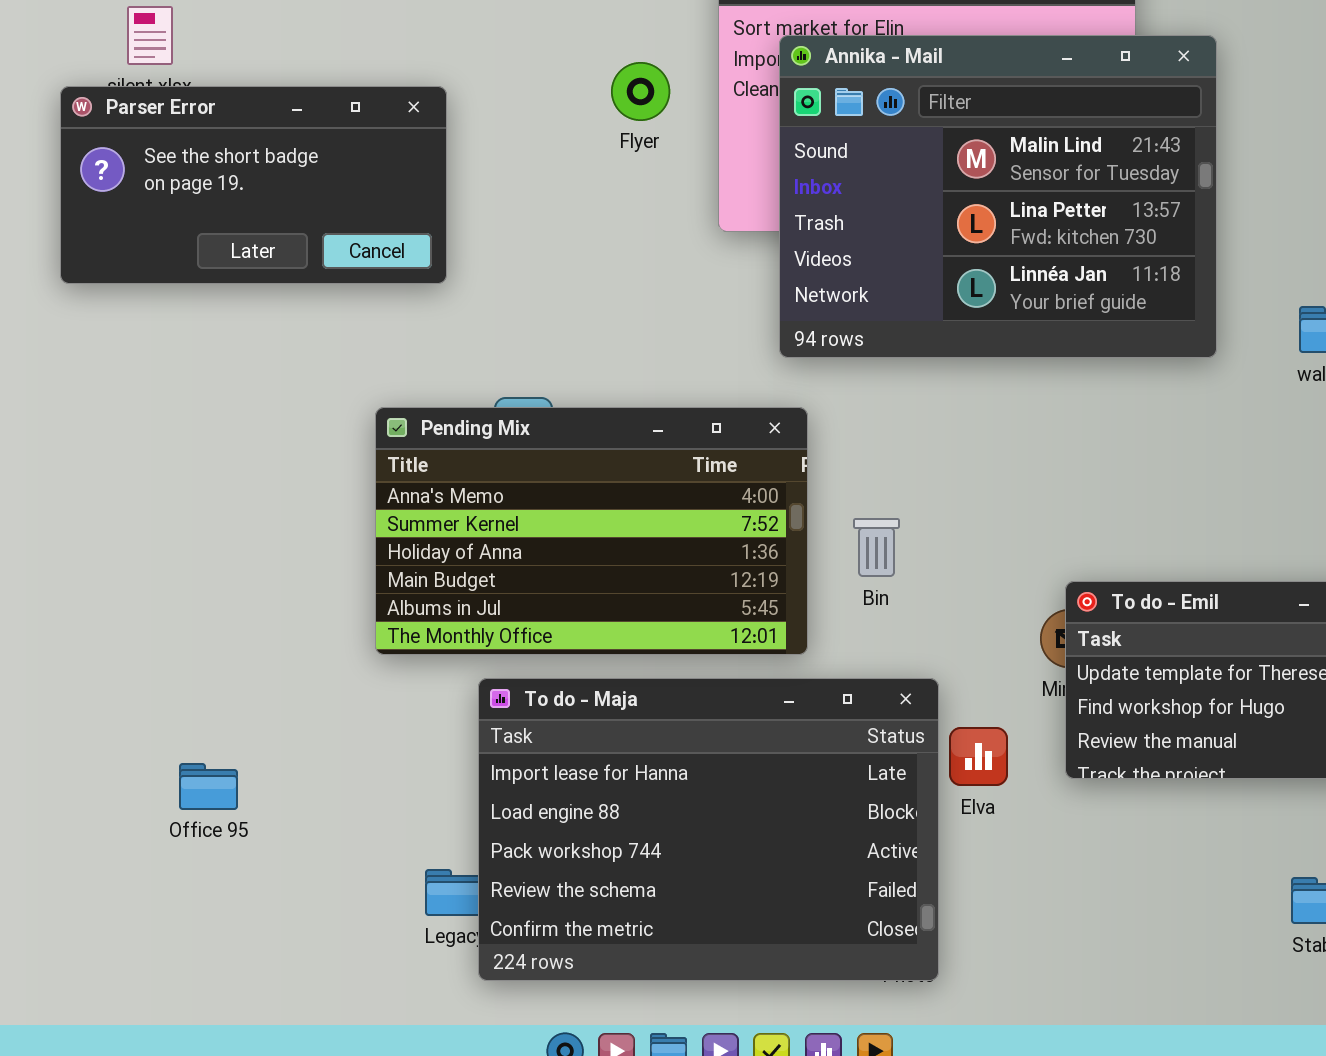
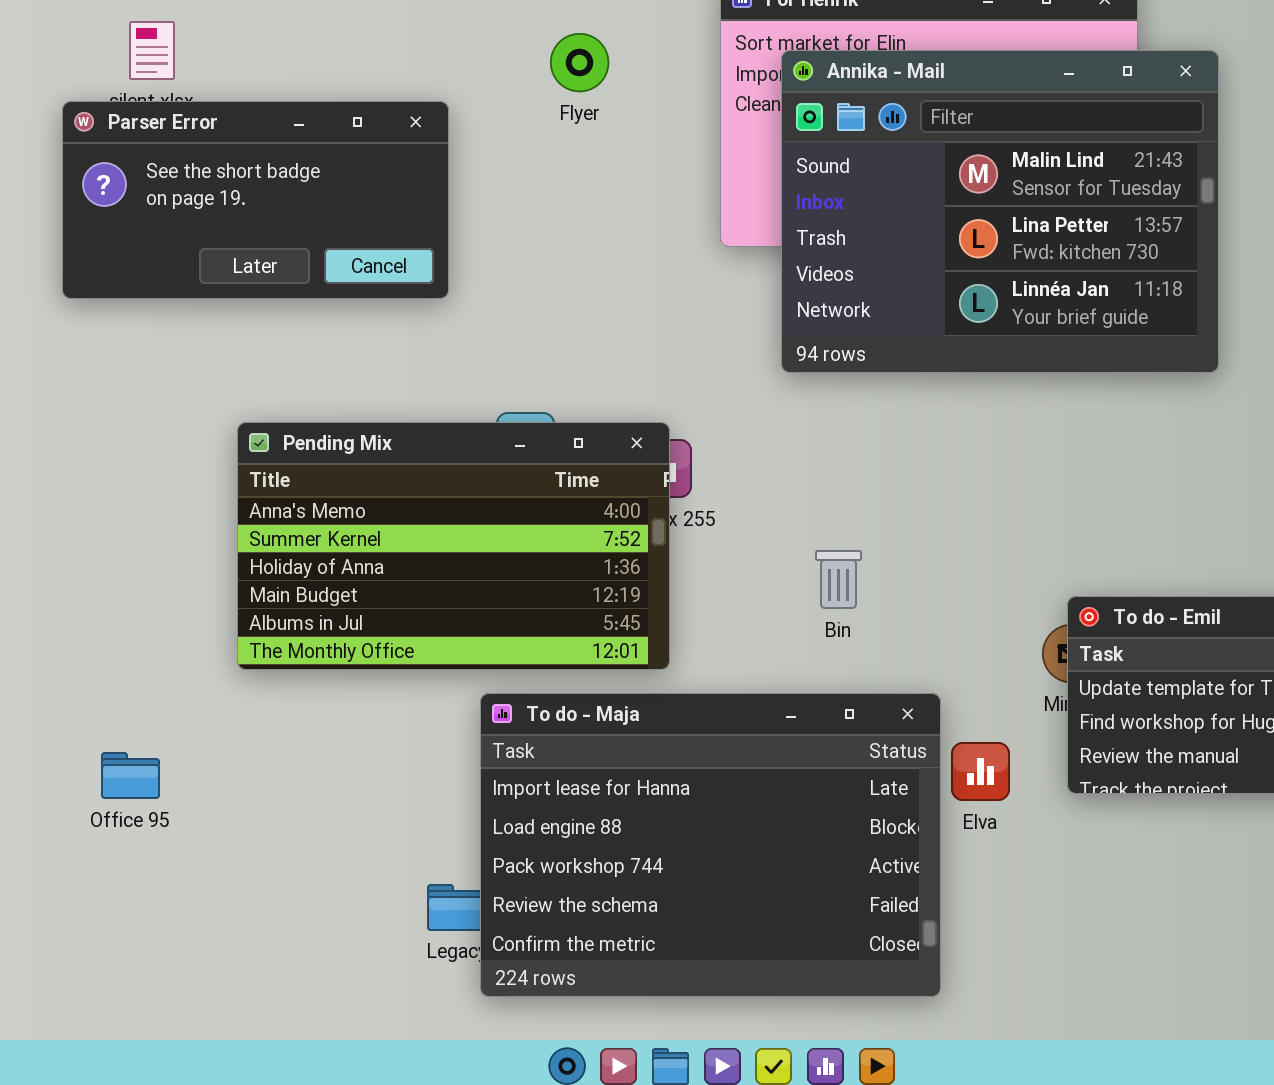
Flyer: [611,62,670,121] -> [550,33,609,92], moved
Pending Mix: [375,407,808,655] -> [237,422,670,670], moved
Bin: [853,518,900,577] -> [815,550,862,609], moved
Office 95: [179,763,238,810] -> [101,752,160,799], moved

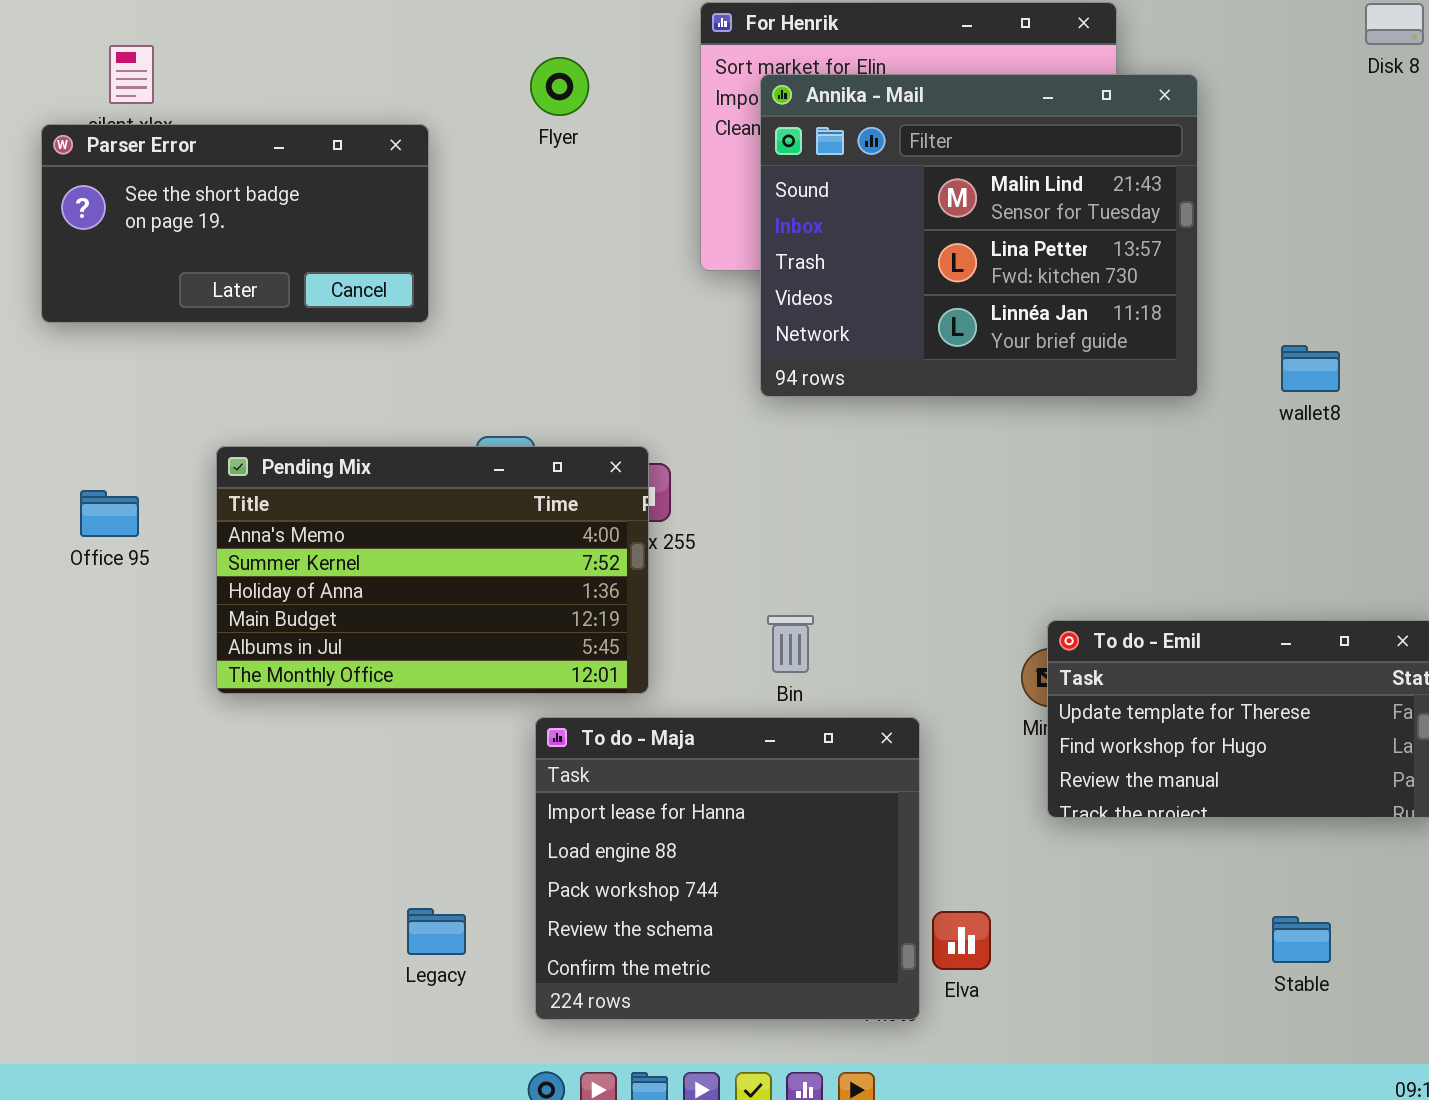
Bin: [815,550,862,609] -> [767,615,814,673], moved
To do - Maja: [480,693,941,997] -> [535,717,920,1020], resized
Elva: [951,742,1010,801] -> [932,911,991,970], moved
Office 95: [101,752,160,799] -> [80,490,139,537], moved

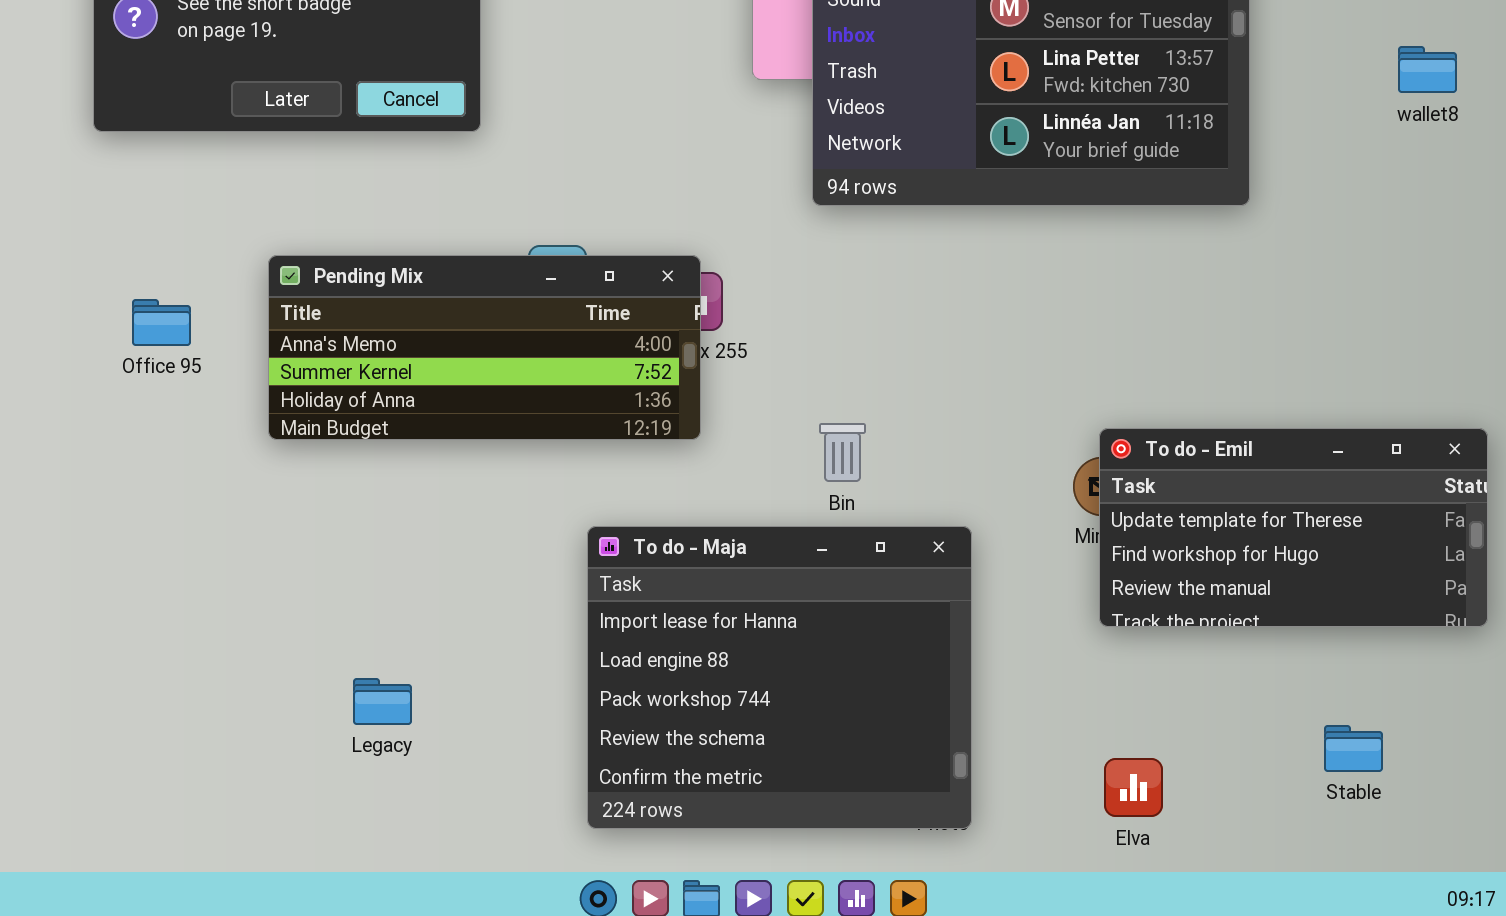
wallet8: [1281,345,1340,392] -> [1398,46,1457,93], moved
Pending Mix: [216,446,649,694] -> [268,255,701,440], resized
Legacy: [407,908,466,955] -> [353,678,412,725], moved
Elva: [932,911,991,970] -> [1104,758,1163,817], moved

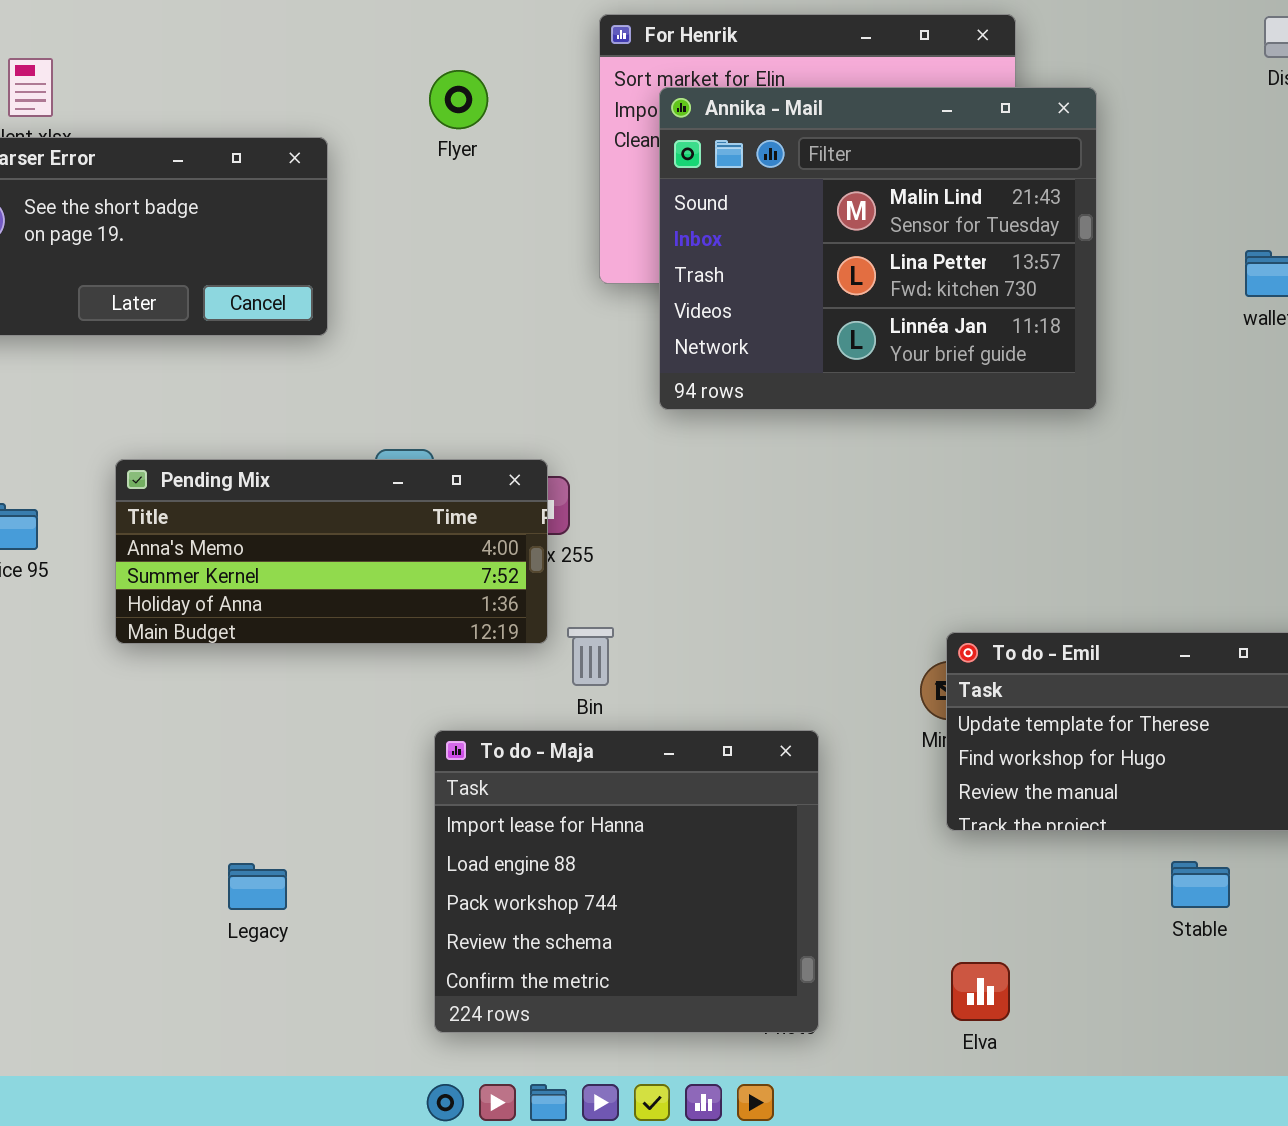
Bin: [819,423,866,482] -> [567,627,614,686], moved
Legacy: [353,678,412,725] -> [228,863,287,910], moved
Stable: [1324,725,1383,772] -> [1171,861,1230,908], moved

